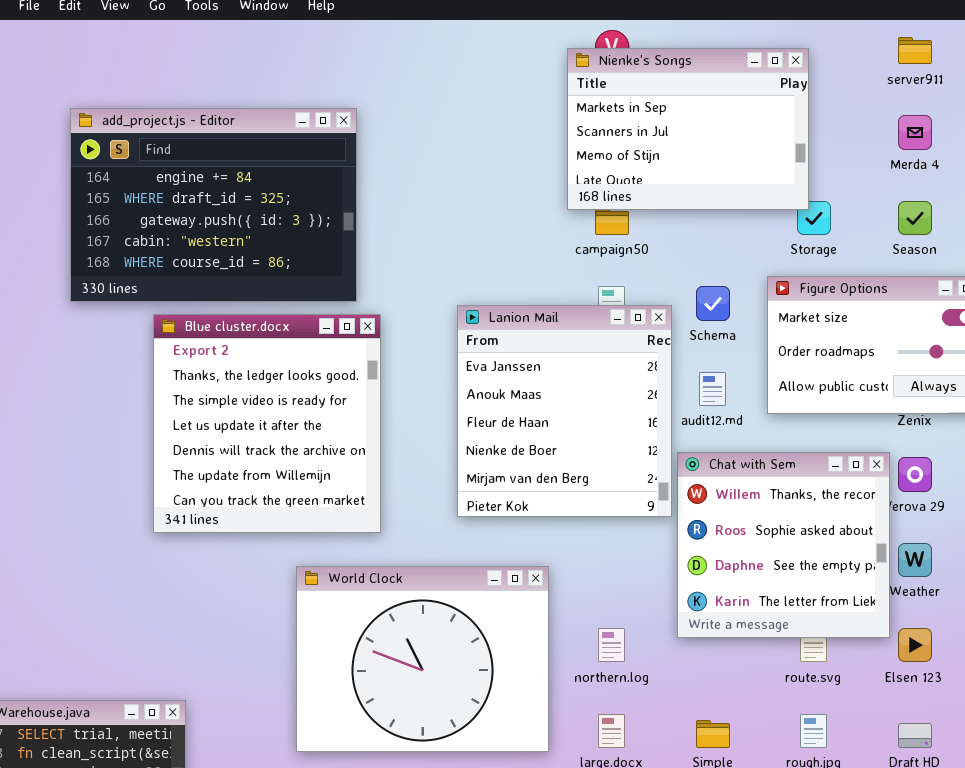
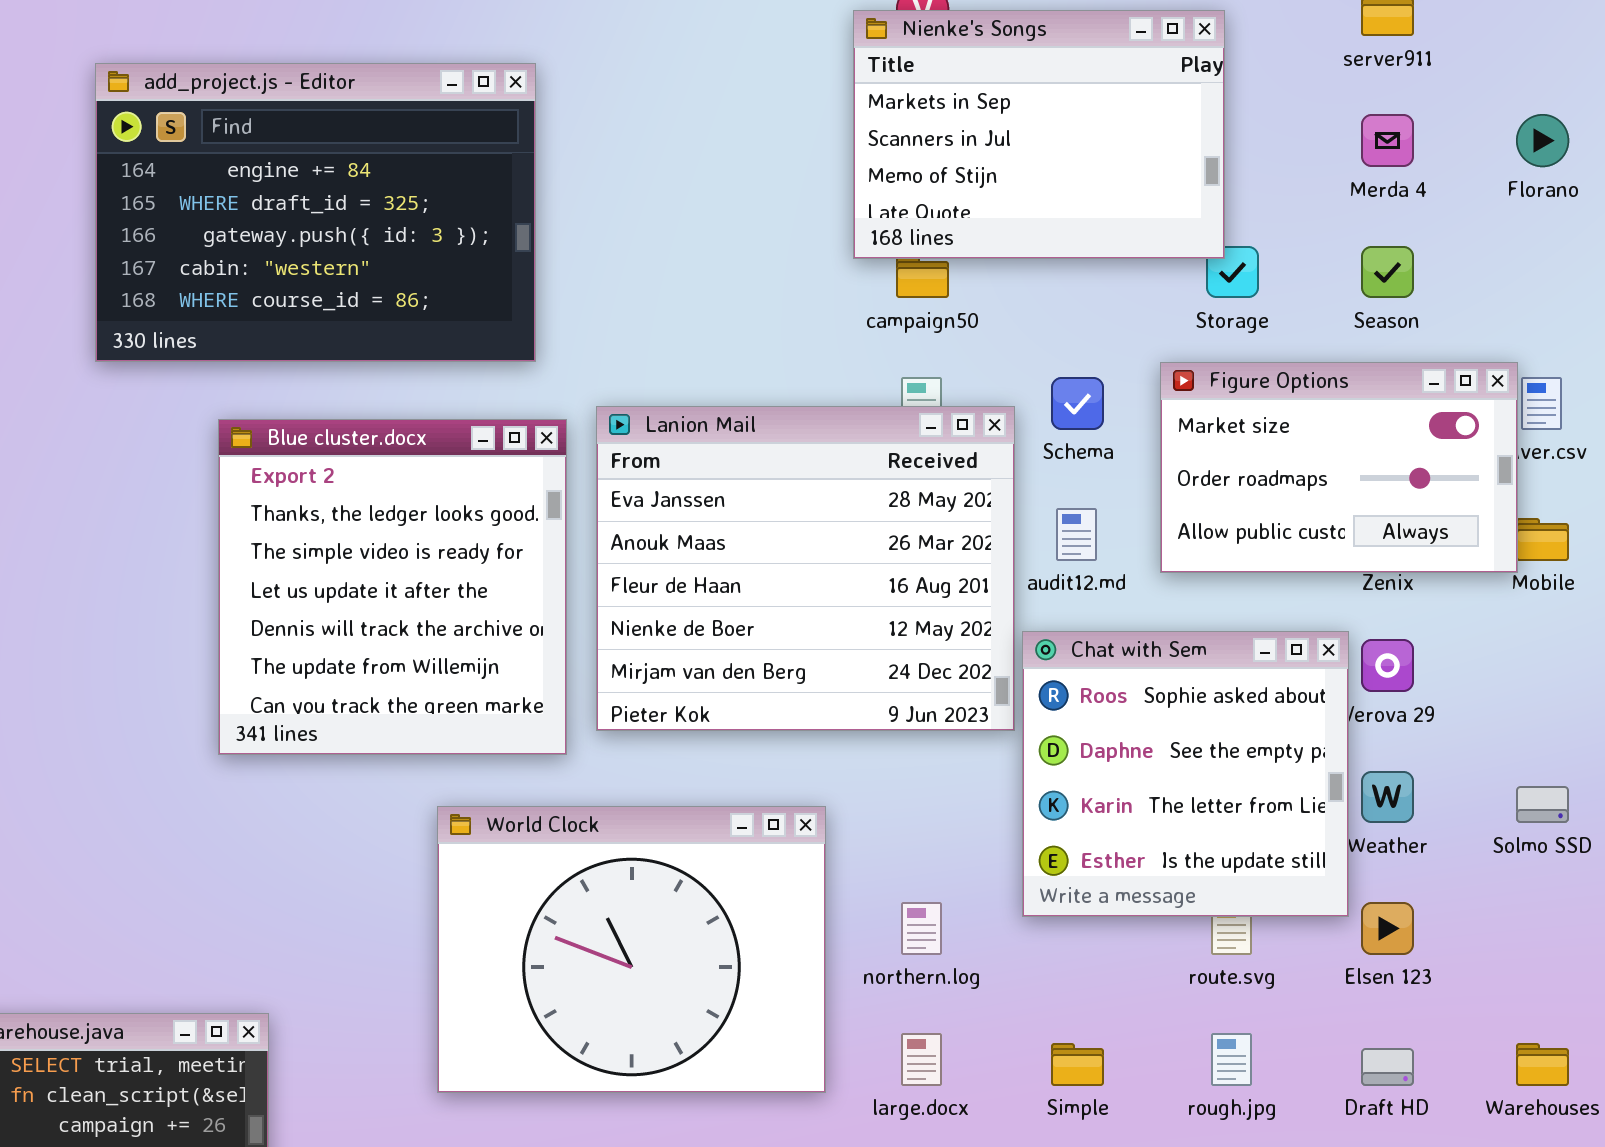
add_project.js - Editor: [70,108,357,302] -> [95,63,536,362], moved
Lanion Mail: [457,305,672,517] -> [596,406,1015,731], resized
Chat with Sem: [677,452,890,638] -> [1022,631,1349,917], scrolled down 1 row

